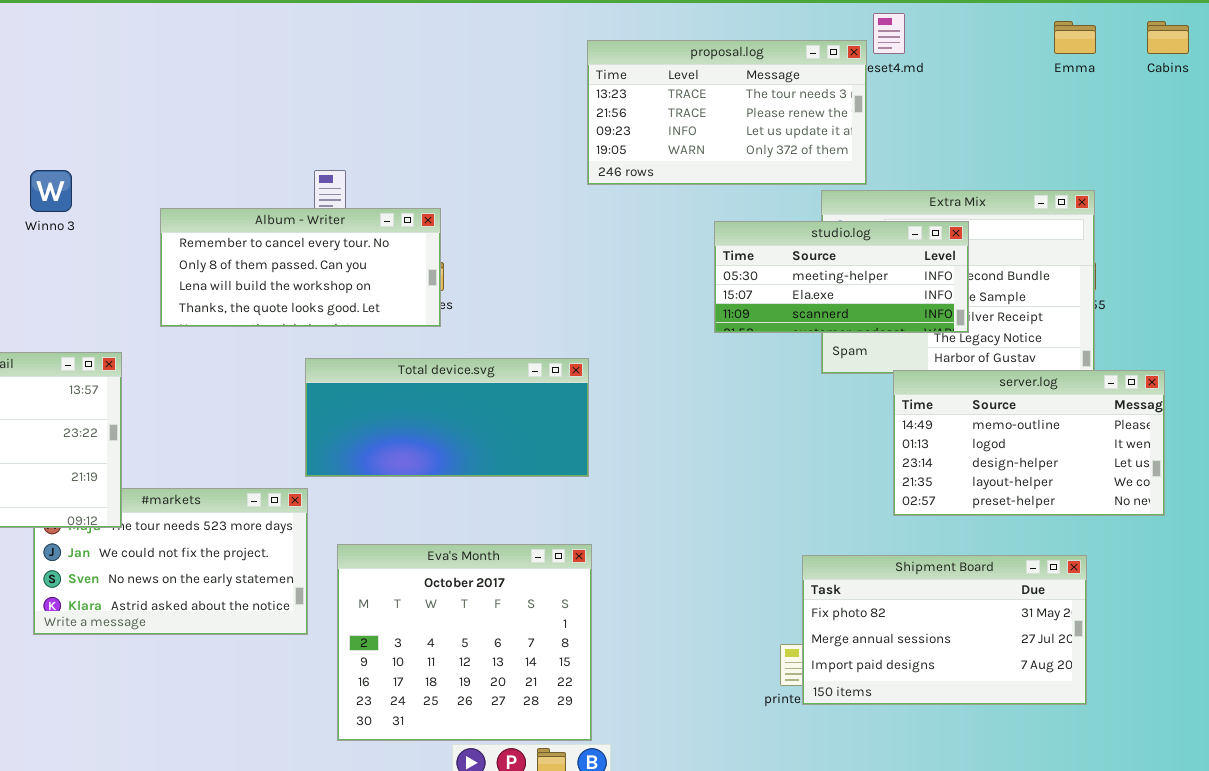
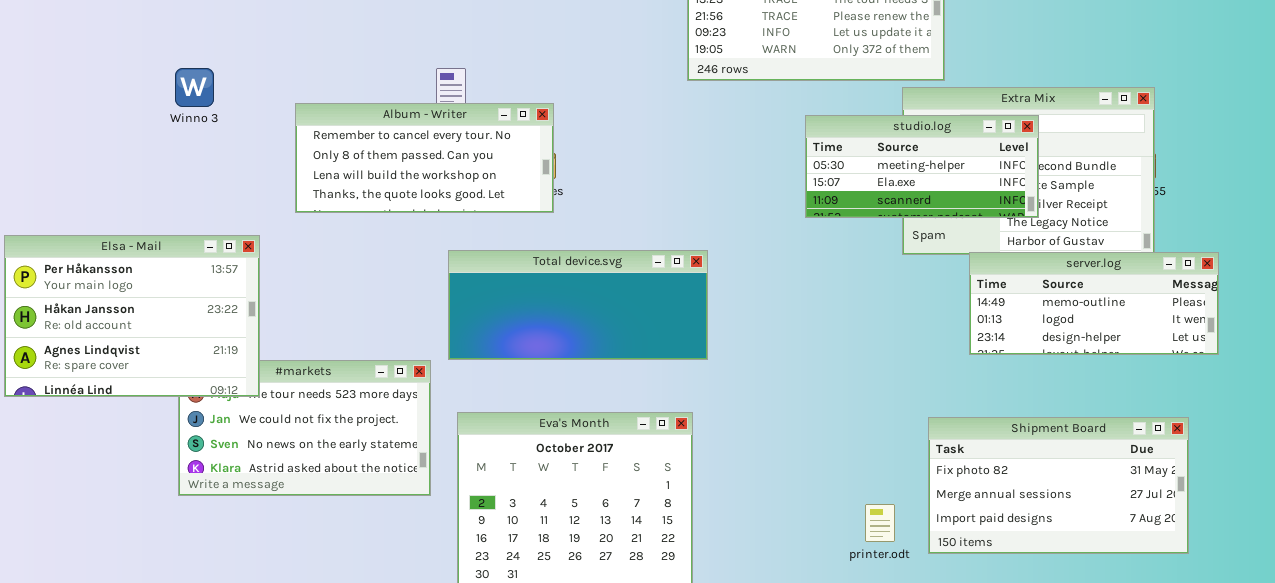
Total device.svg: [305,358,589,477] -> [448,250,708,360], moved
server.log: [893,370,1165,516] -> [969,252,1219,355], resized
Shipment Board: [802,555,1087,705] -> [928,417,1189,554], moved

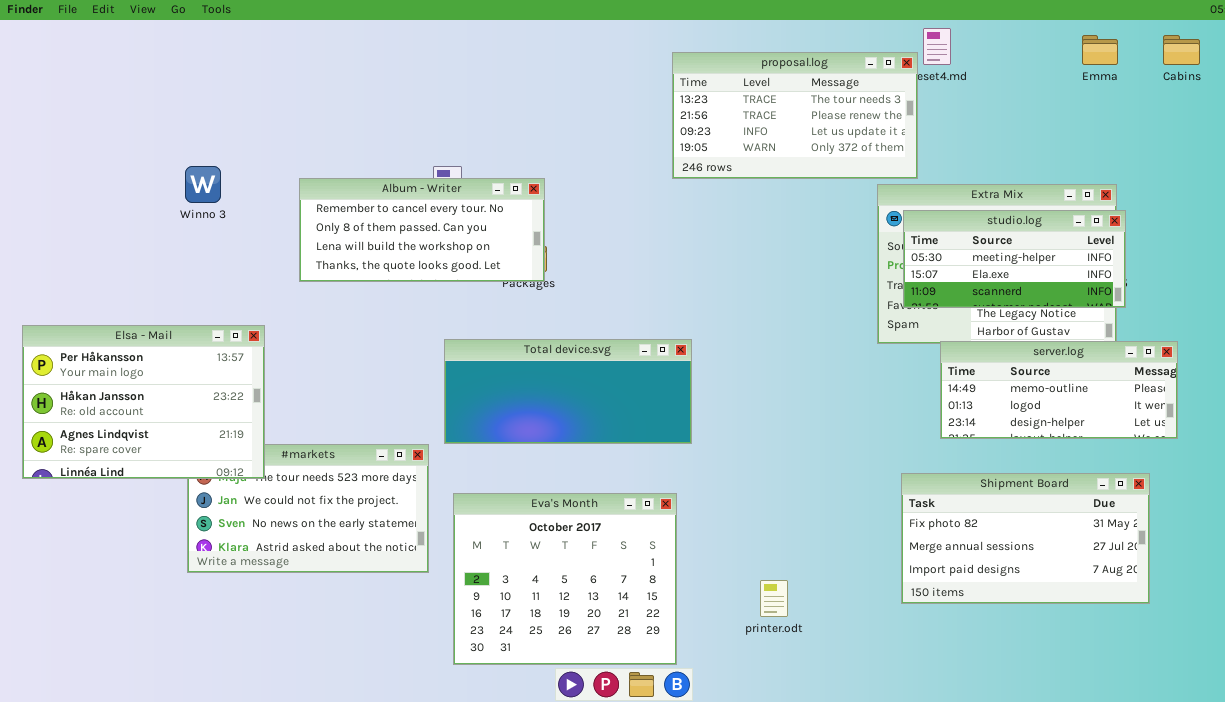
Album - Writer: [295,103,554,213] -> [299,178,545,282], moved
studio.log: [805,115,1039,218] -> [903,210,1126,308], moved
Shipment Board: [928,417,1189,554] -> [901,473,1150,604], moved
printer.odt: [865,504,895,542] -> [760,580,788,617], moved

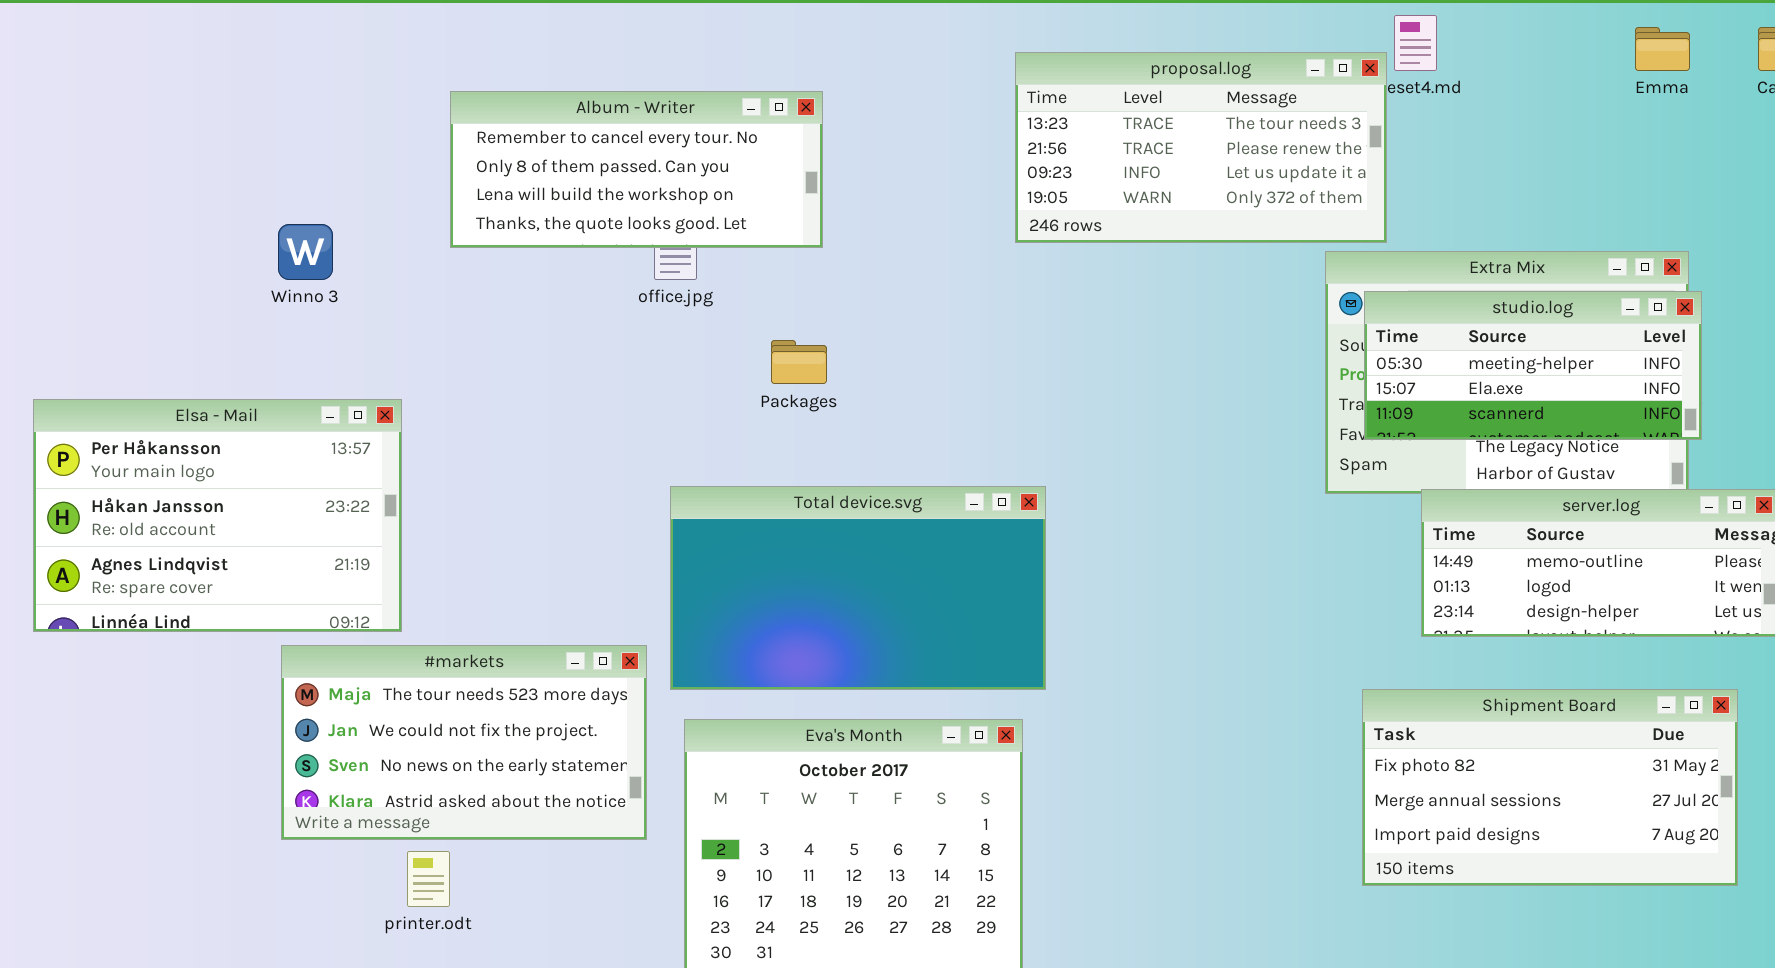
Album - Writer: [299,178,545,282] -> [450,91,823,248], moved
Elsa - Mail: [22,325,265,479] -> [33,399,402,632], moved
Total device.svg: [444,339,692,444] -> [670,486,1046,690], resized
printer.odt: [760,580,788,617] -> [407,851,450,907], moved

